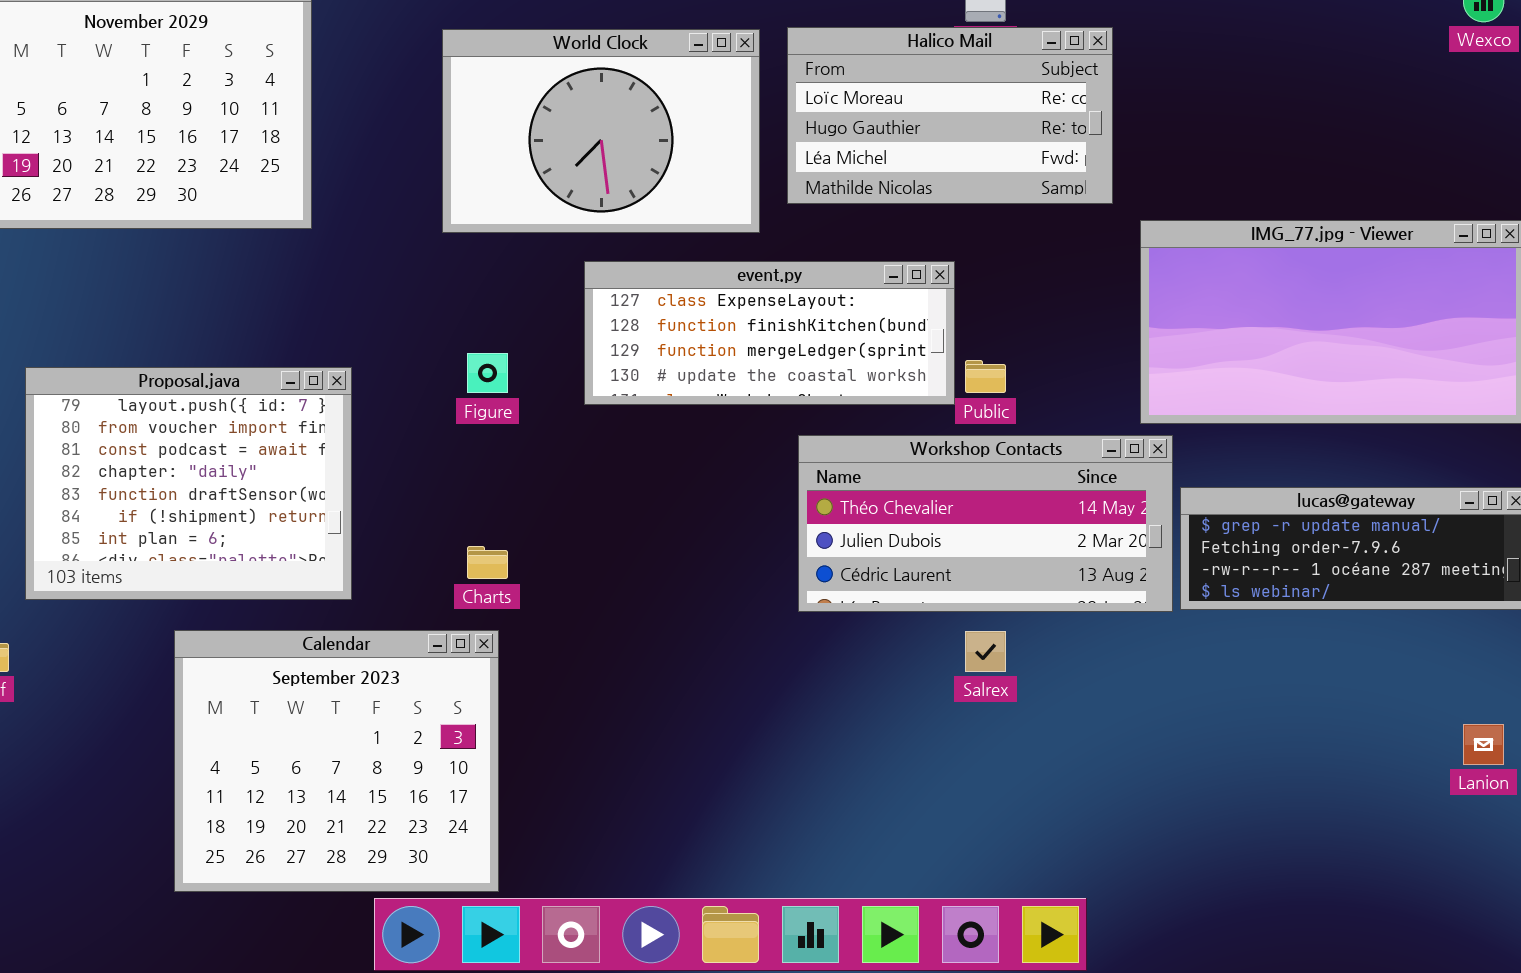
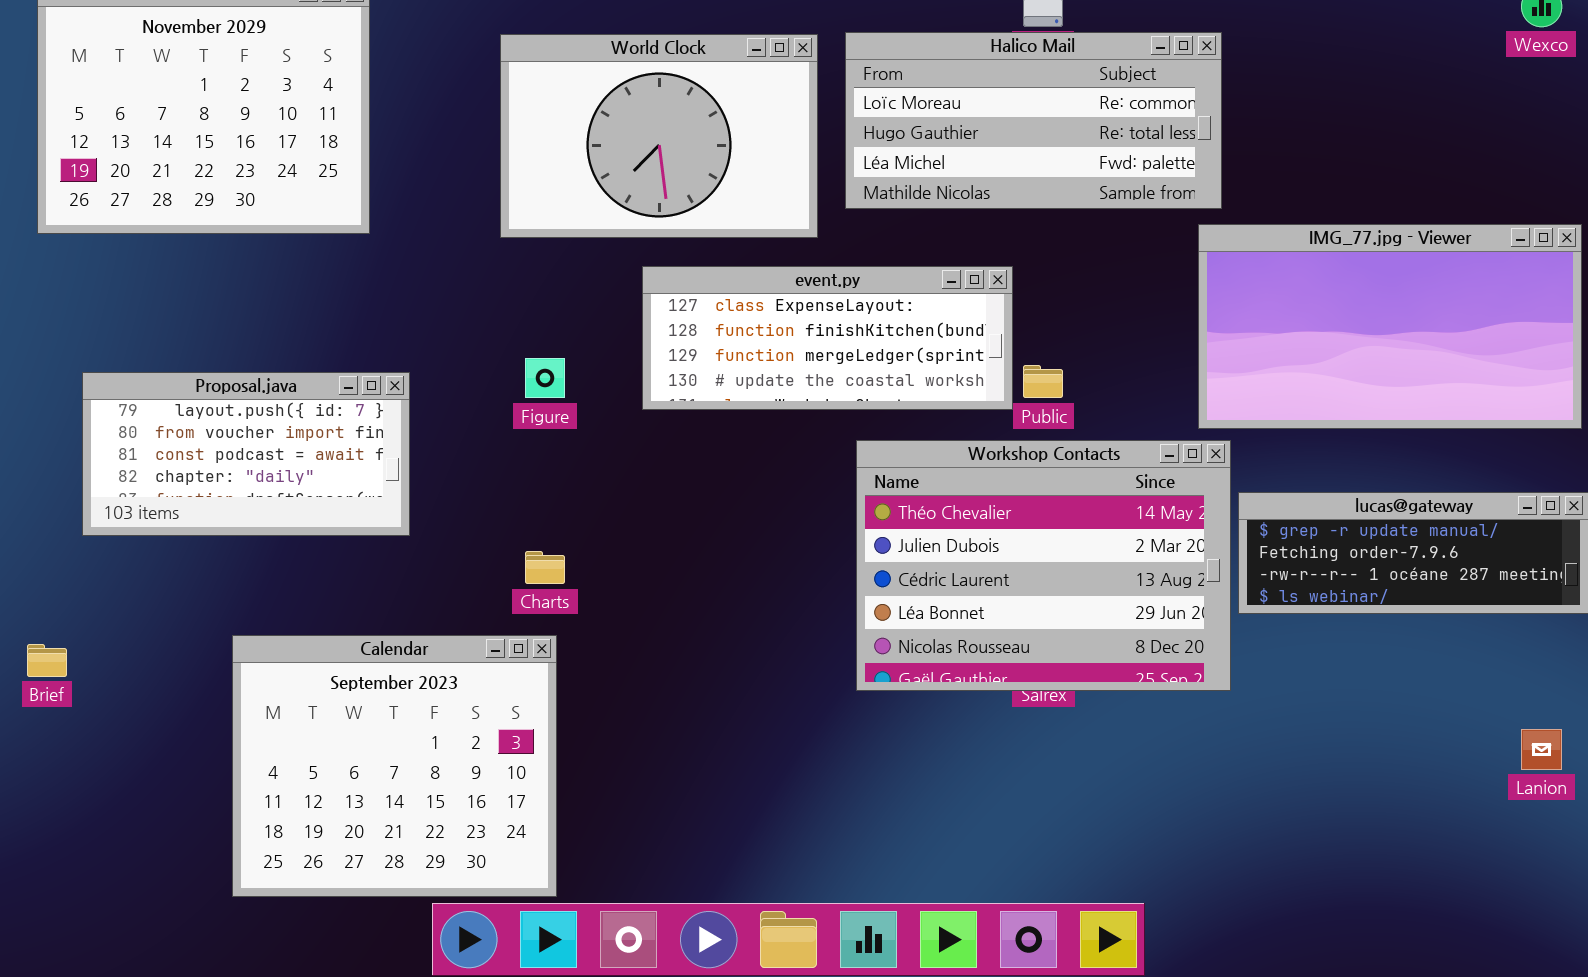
Halico Mail: [787,27,1113,204] -> [845,32,1222,209], resized
Proposal.java: [25,367,352,600] -> [82,372,410,536], resized
Workshop Contacts: [798,435,1173,612] -> [856,440,1231,691], resized

